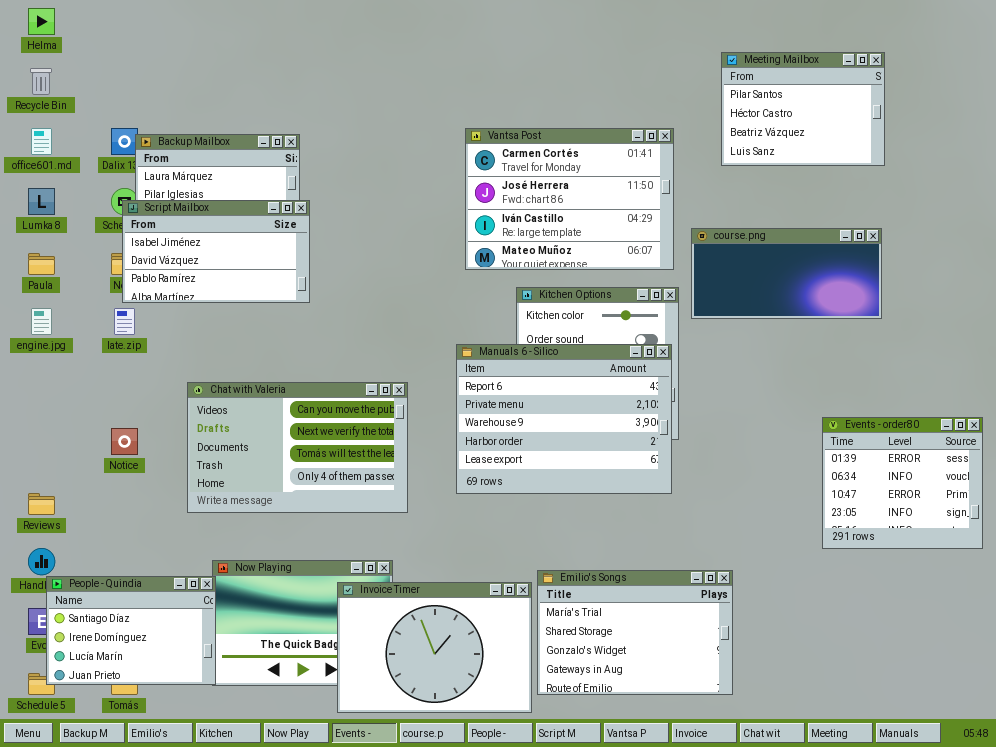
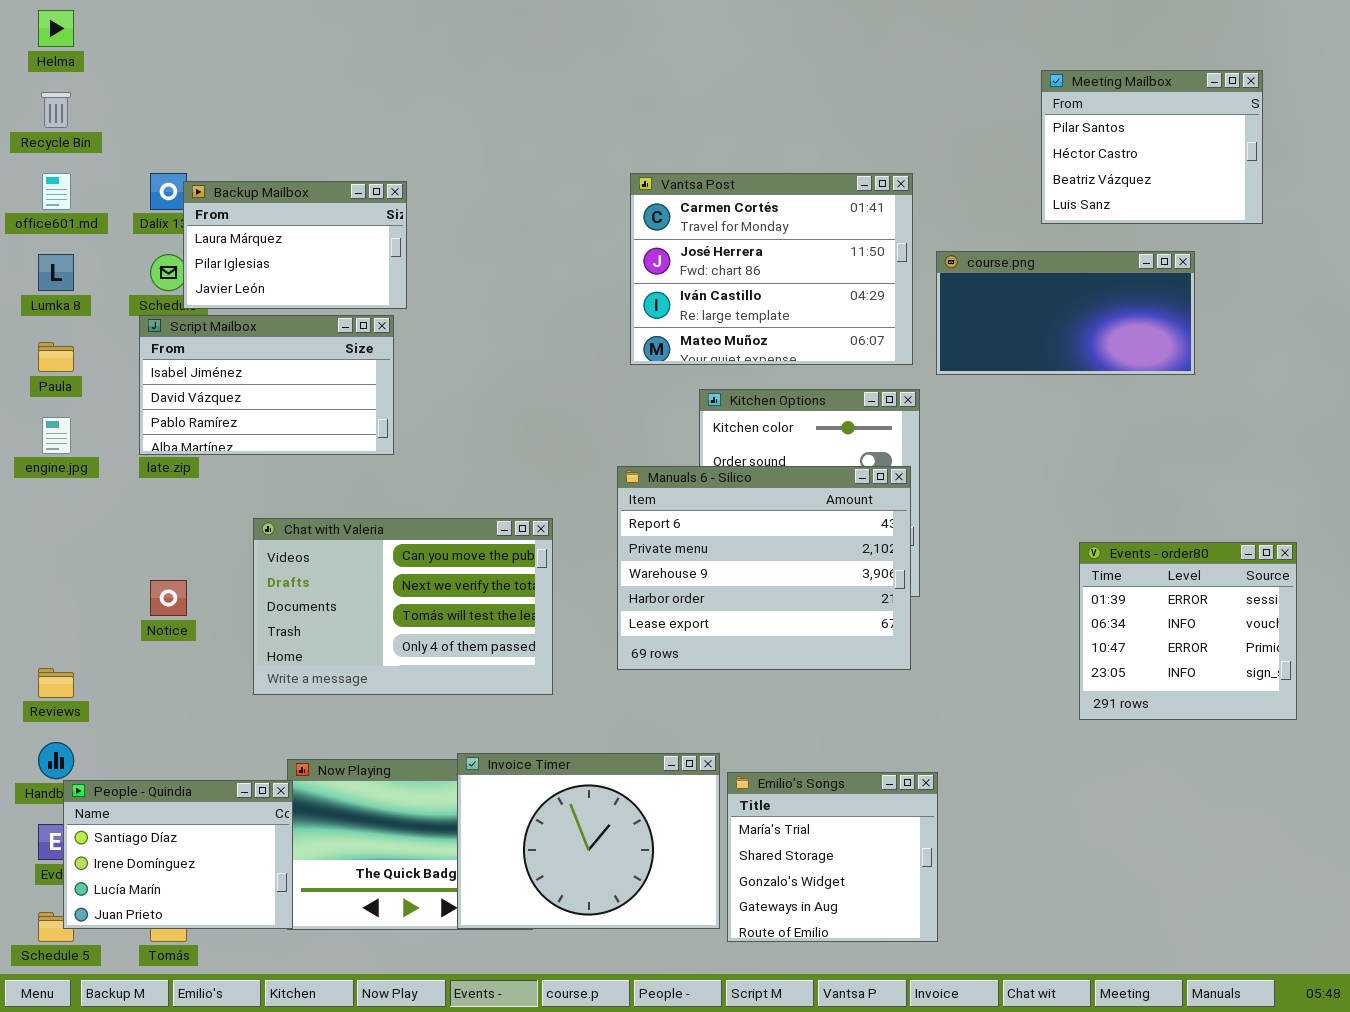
Meeting Mailbox: [721,52,885,166] -> [1041,70,1263,224], moved
Script Mailbox: [122,200,310,303] -> [139,315,394,455], moved
course.png: [691,228,882,319] -> [936,251,1195,375], moved
Events - order80: [822,417,983,549] -> [1079,542,1297,720], moved
Emilio's Songs: [537,570,733,695] -> [727,772,938,942], resized
Invoice Timer: [337,582,532,713] -> [457,753,720,929], moved

